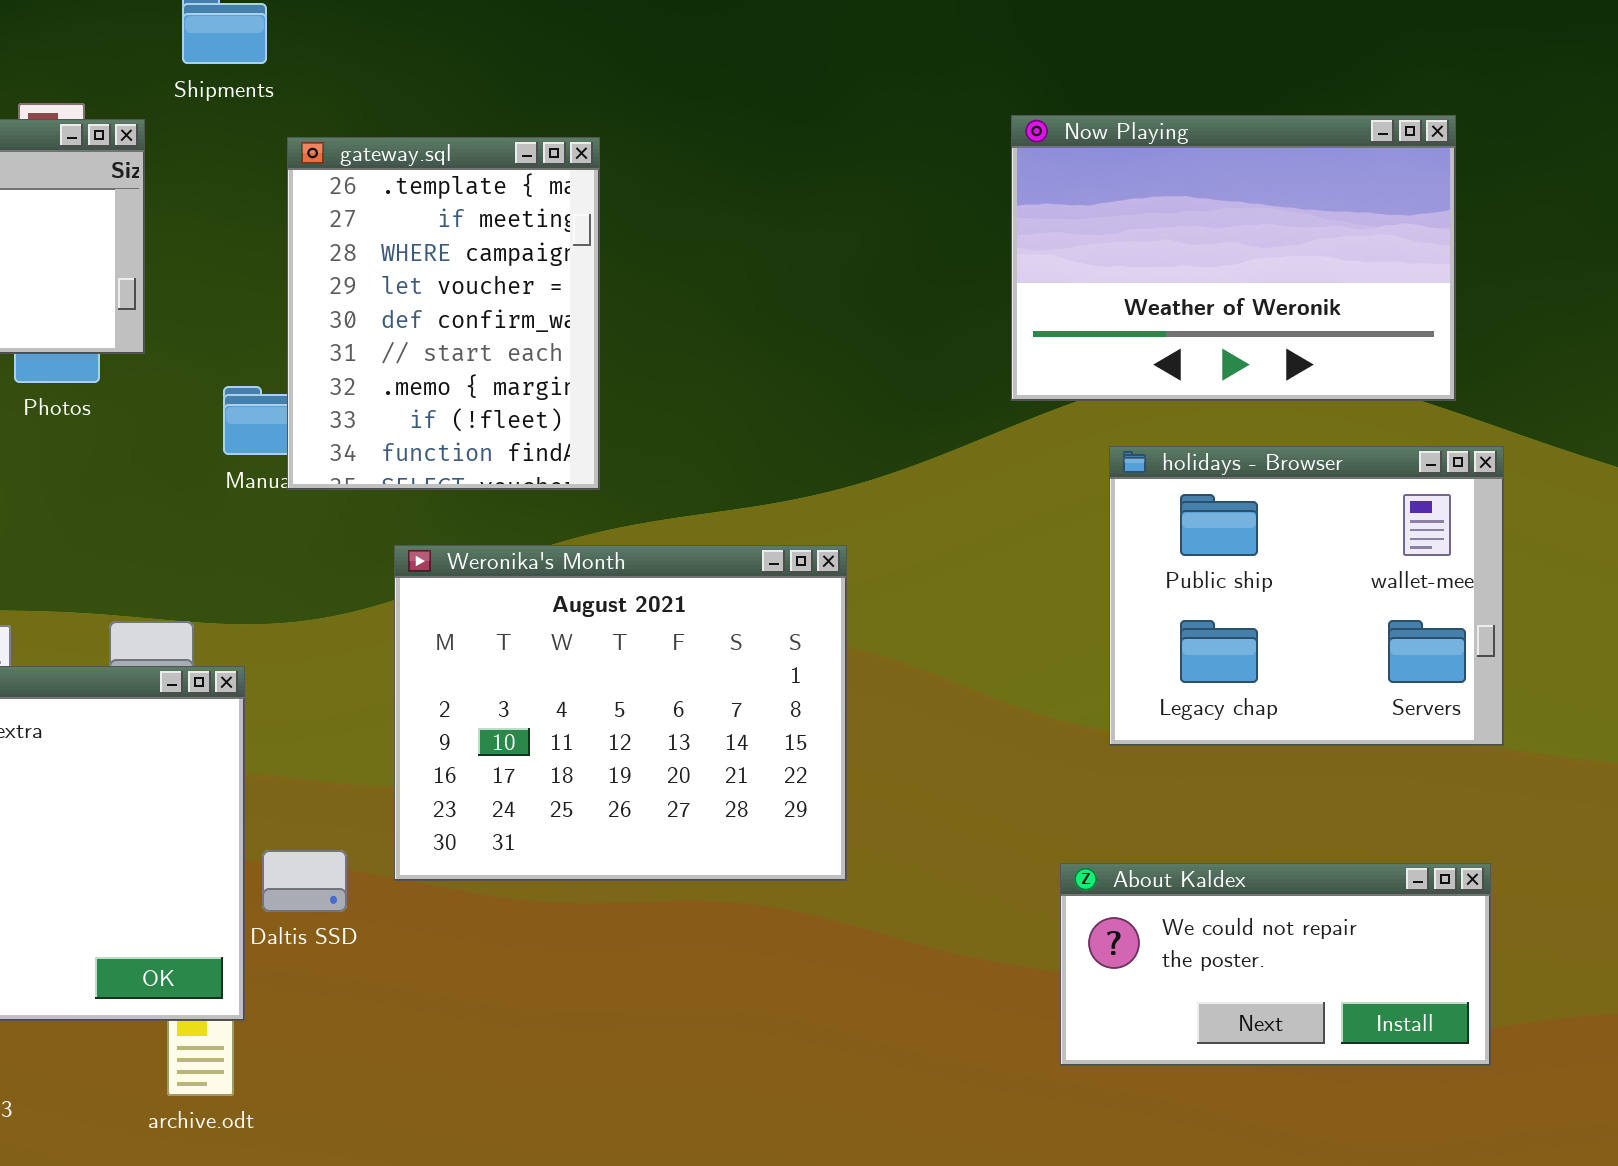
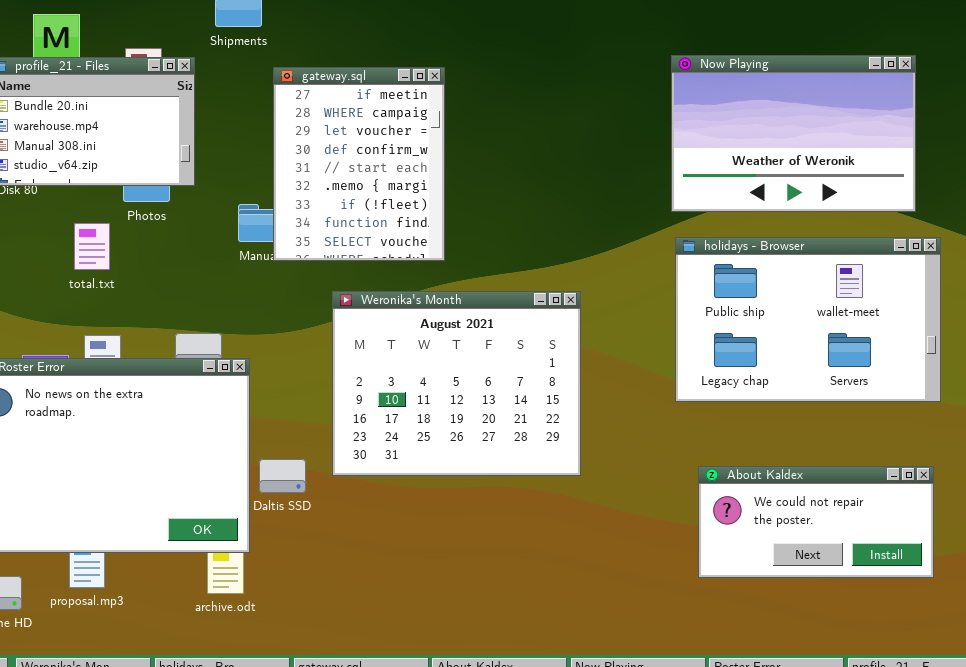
gateway.sql: [287,137,600,490] -> [273,67,445,261], scrolled down 1 row
holidays - Browser: [1109,446,1504,746] -> [675,237,941,402], resized

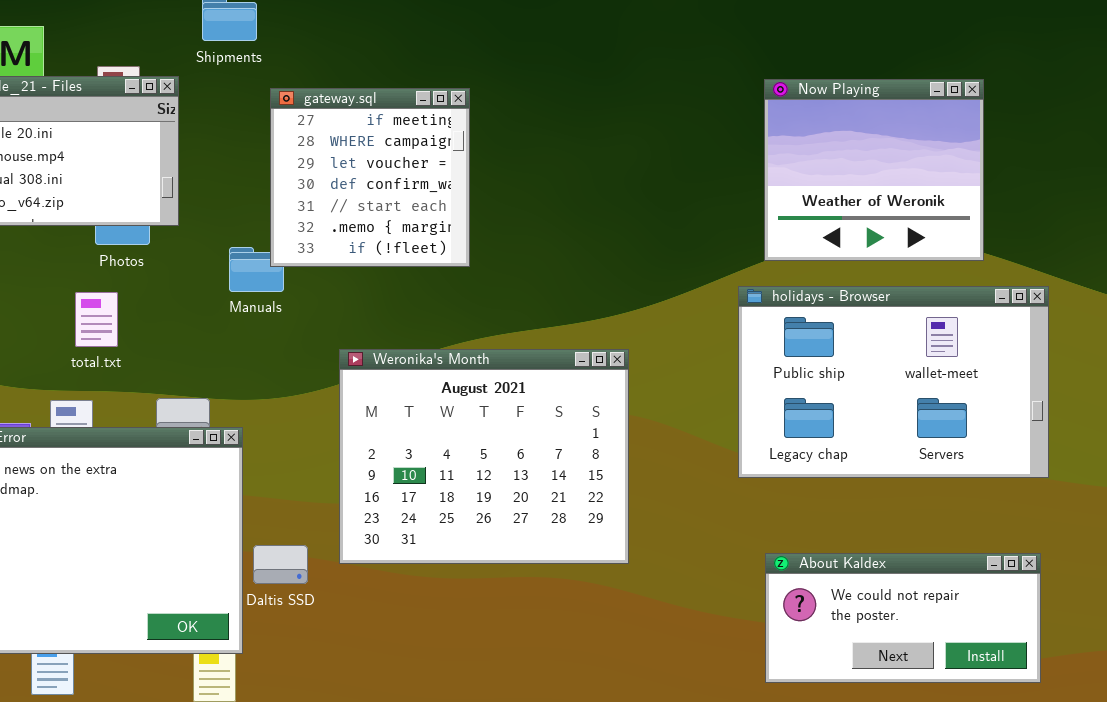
Now Playing: [671,55,916,212] -> [764,79,984,261], moved, resized
gateway.sql: [273,67,445,261] -> [270,88,470,267], resized
total.txt: [74,223,110,270] -> [75,292,118,347], moved

